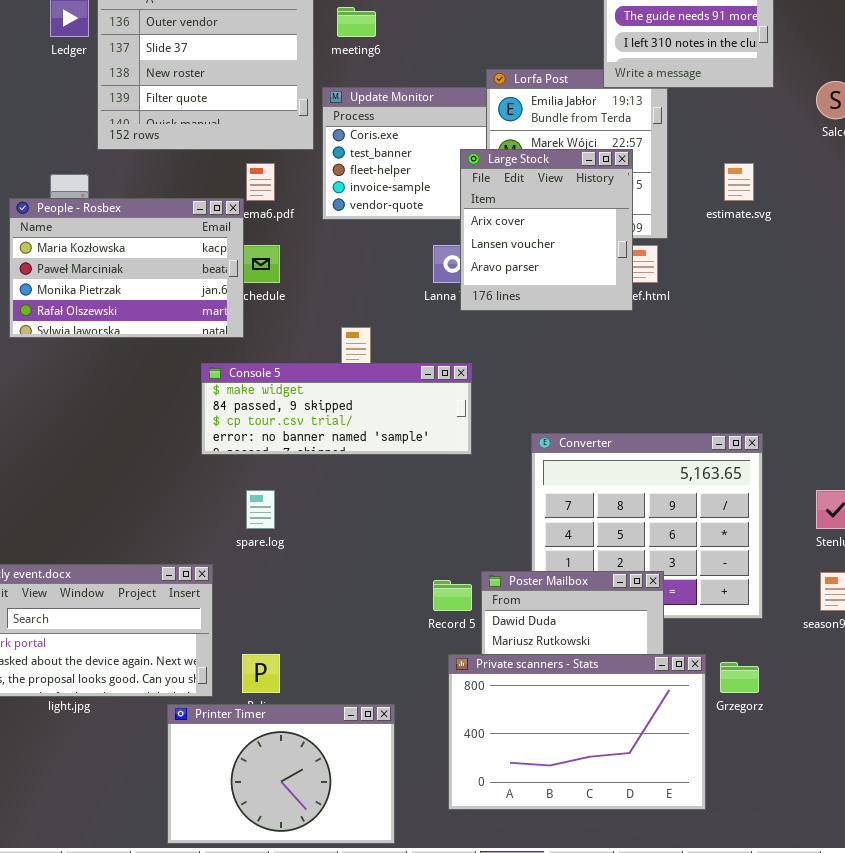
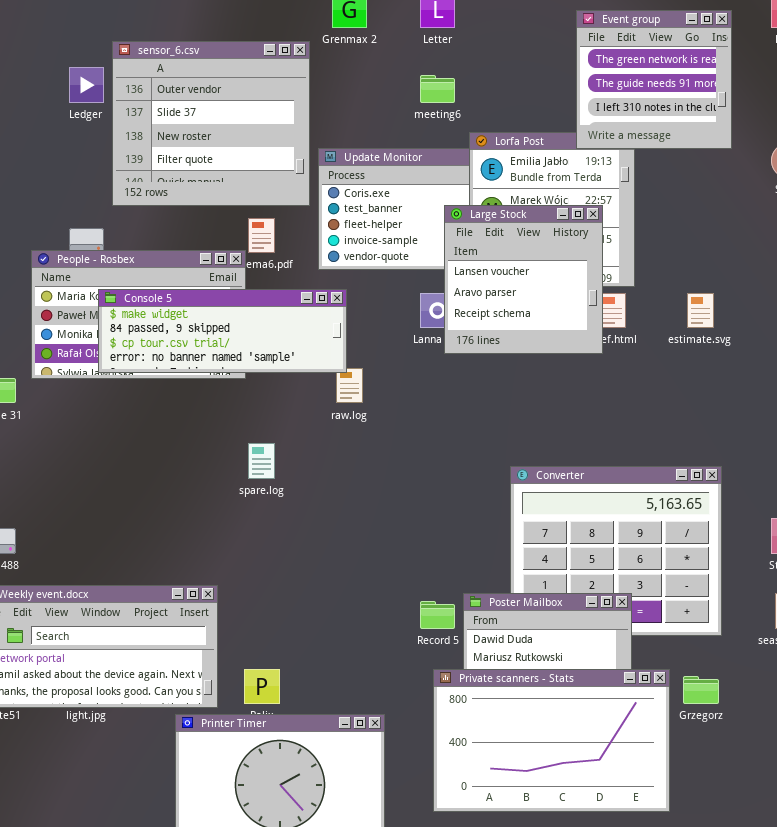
meeting6: [337,7,376,37] -> [420,75,455,103], moved
Large Stock: [460,149,633,311] -> [444,205,603,354], scrolled down 1 row
estimate.svg: [724,163,754,201] -> [687,293,714,328], moved
Console 5: [201,363,472,455] -> [98,289,347,373], moved
spare.log: [246,490,275,529] -> [248,443,275,479], moved

